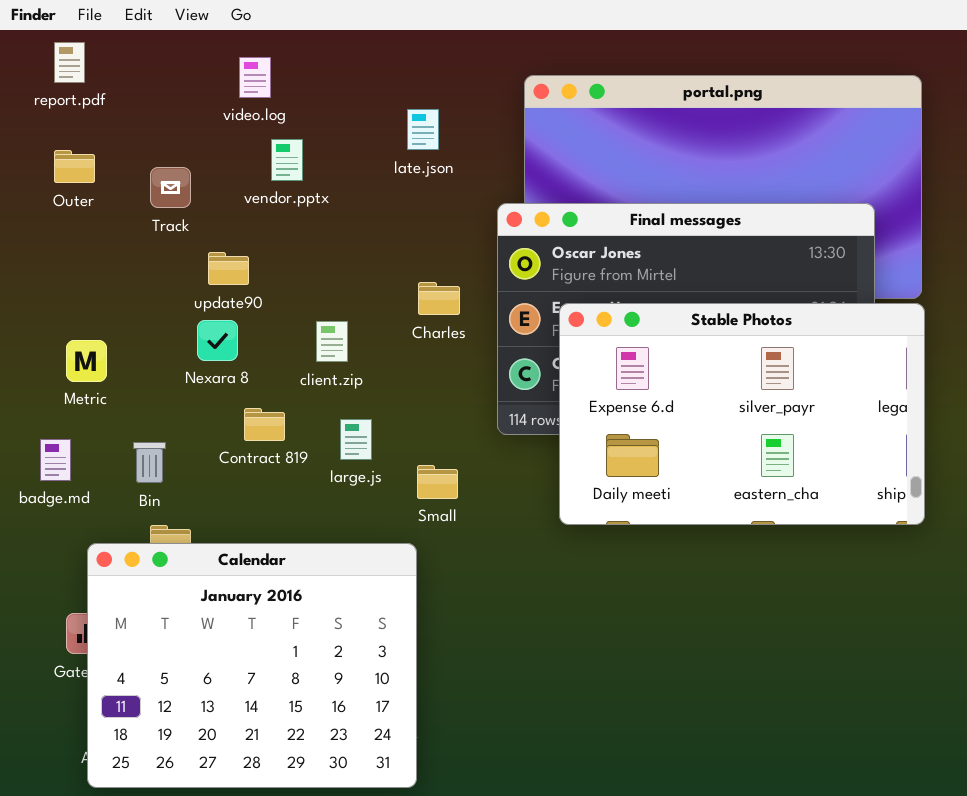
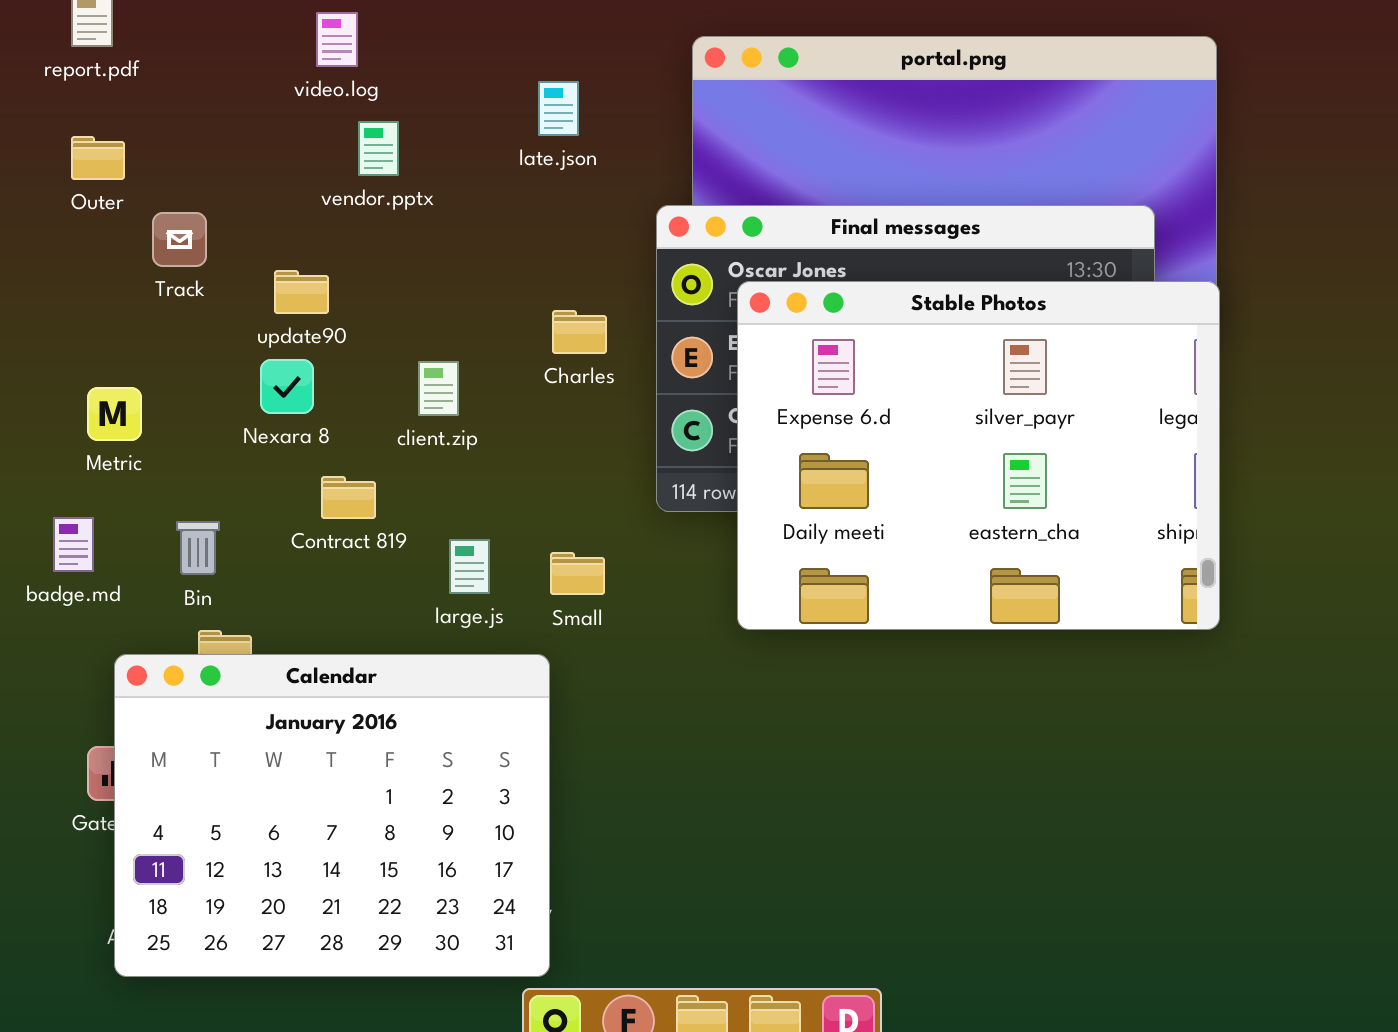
Track: [150,167,191,208] -> [152,212,207,267], moved
Stable Photos: [559,303,925,525] -> [737,281,1220,630], resized
large.js: [340,419,372,460] -> [449,539,490,594], moved

